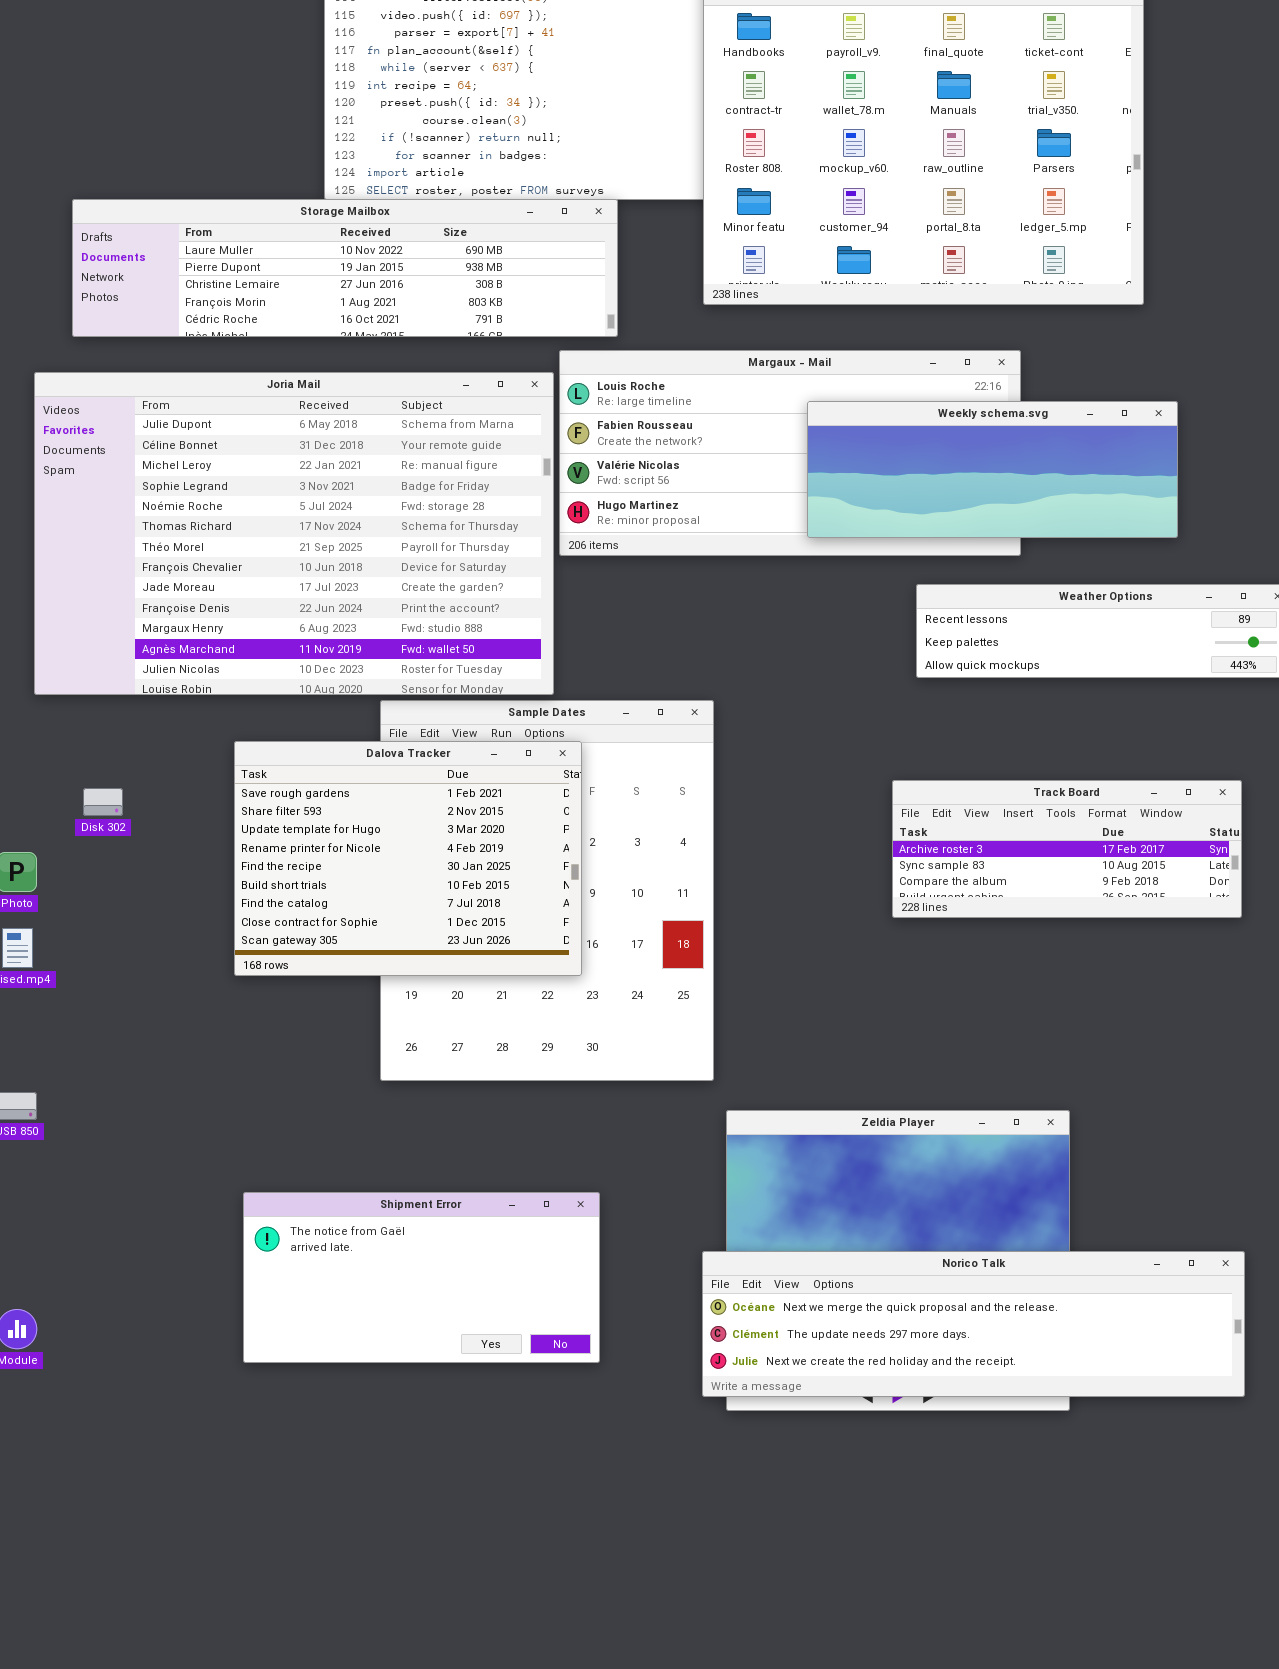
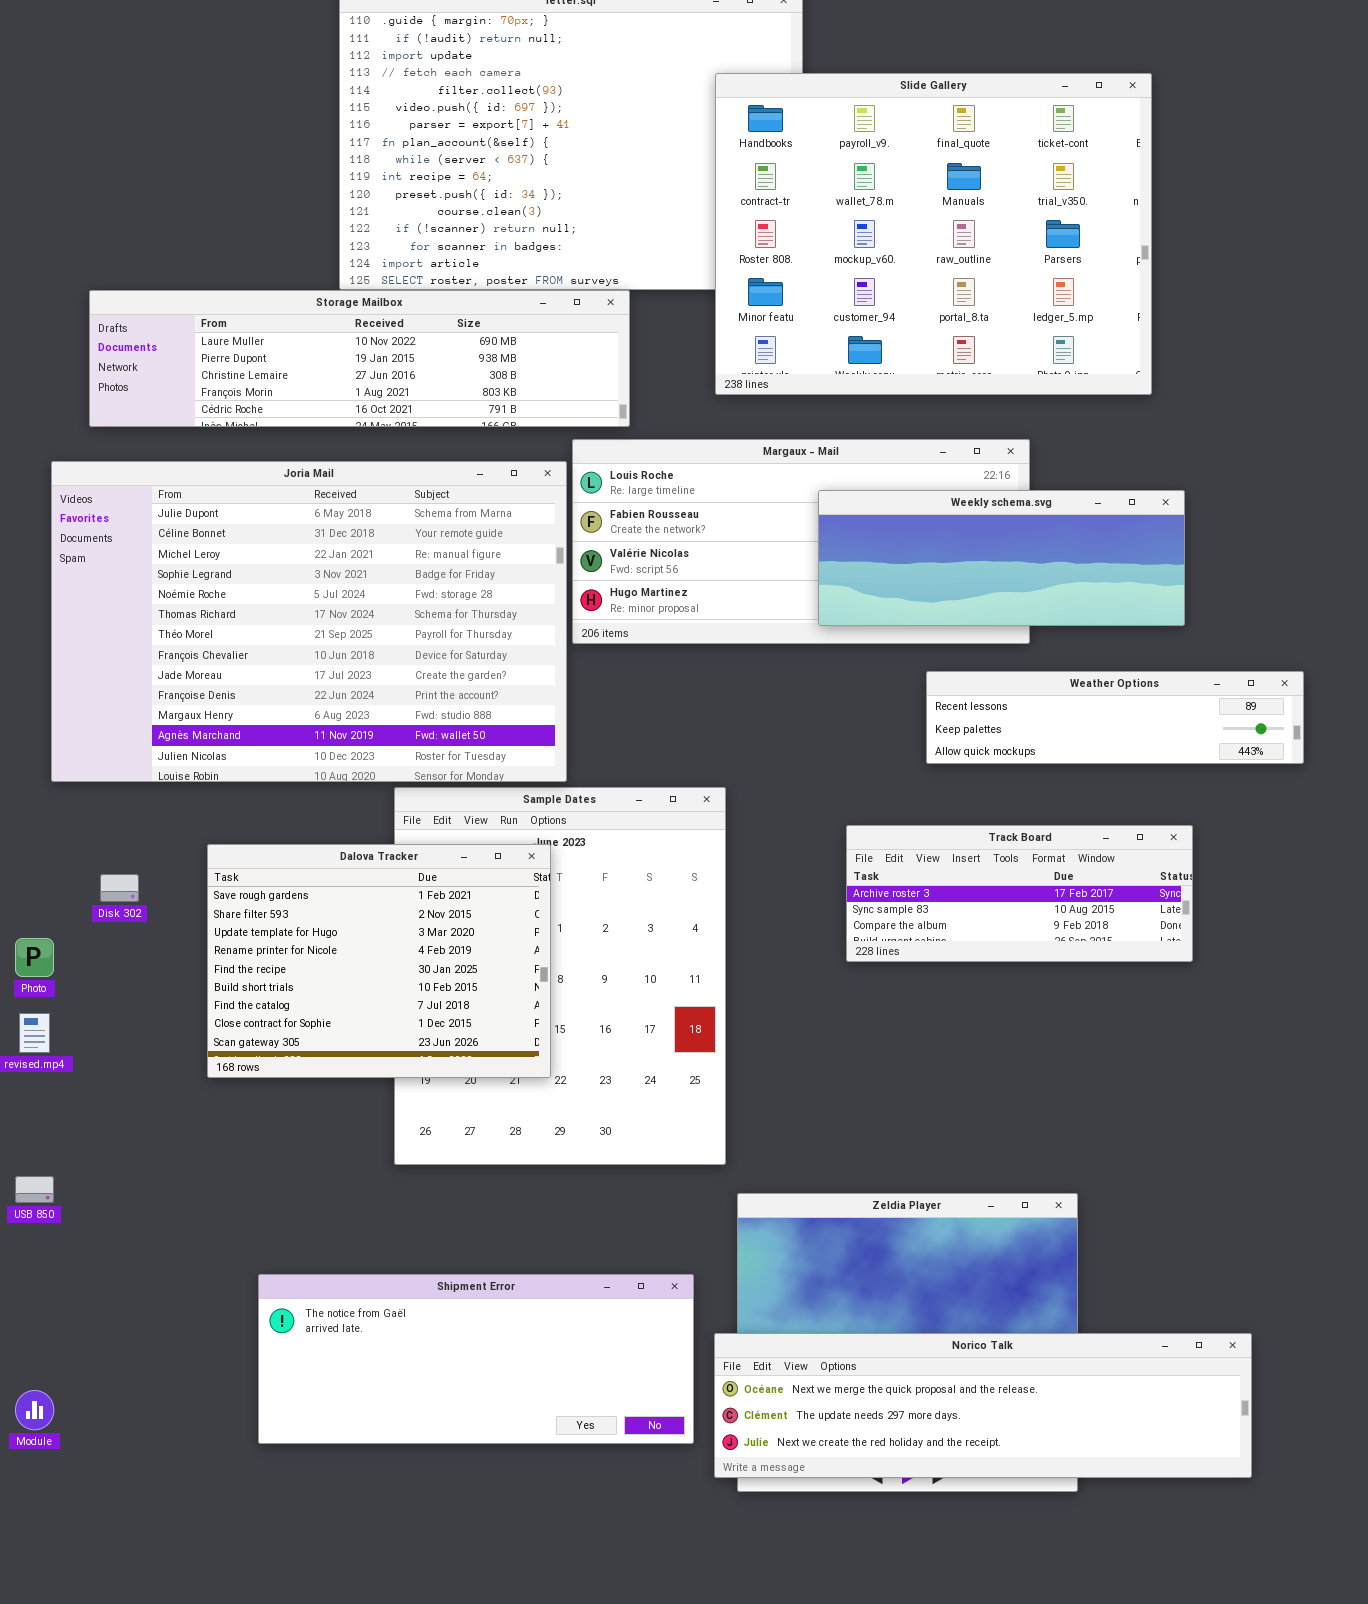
Dalova Tracker: [234,741,582,976] -> [207,844,551,1078], moved
Track Board: [892,780,1242,918] -> [846,825,1193,962], moved
Shipment Error: [243,1192,600,1363] -> [258,1274,694,1444], resized

